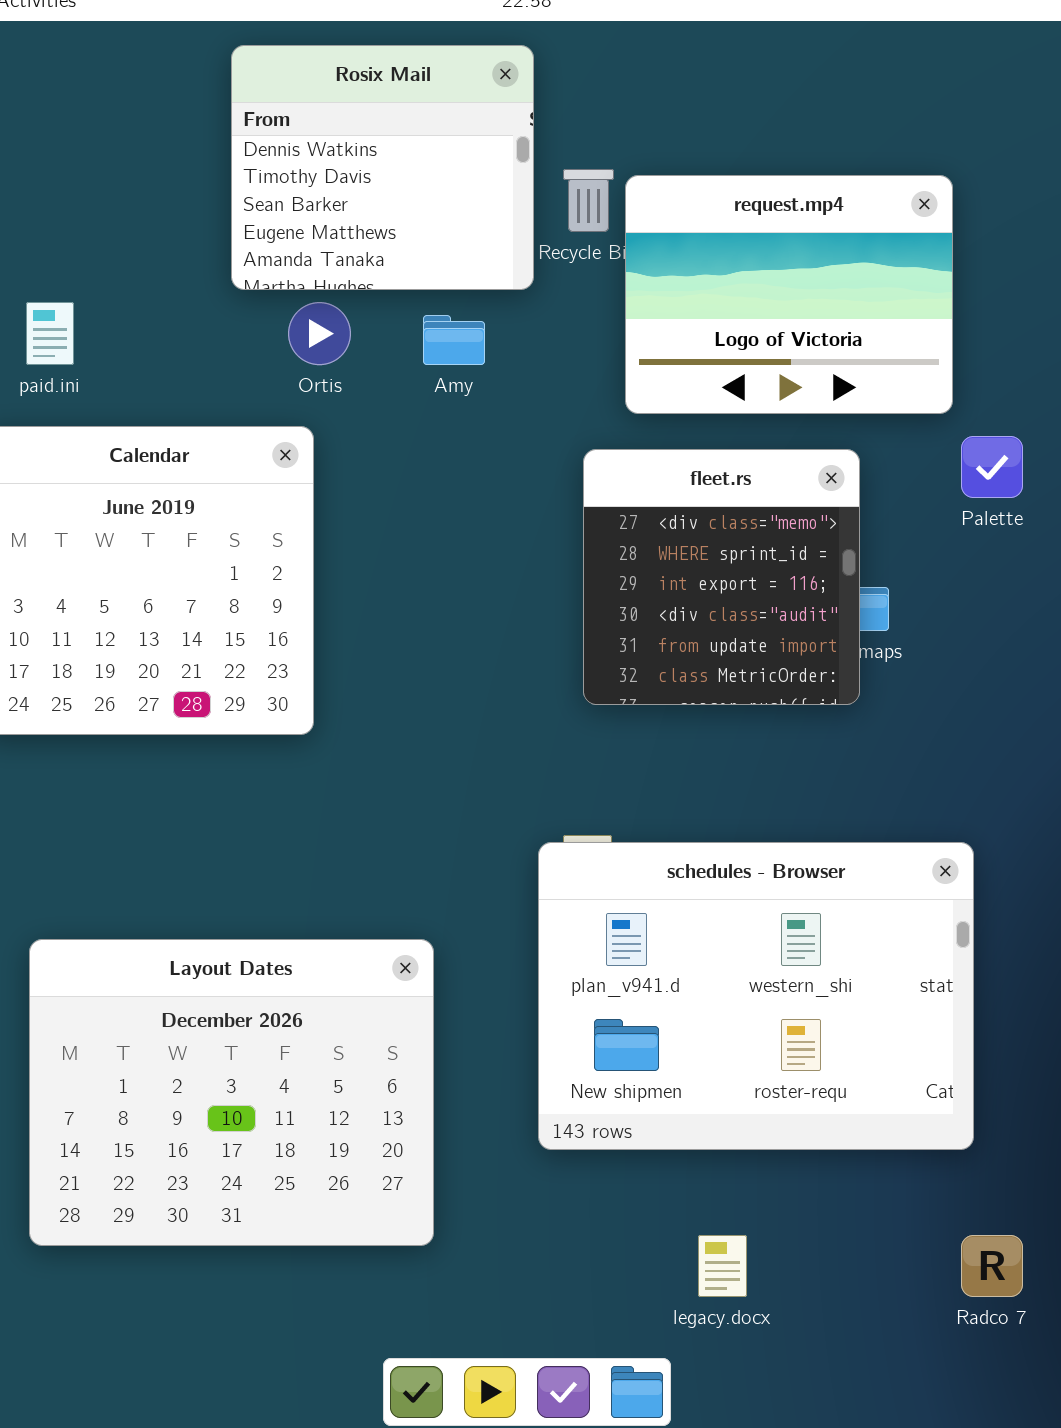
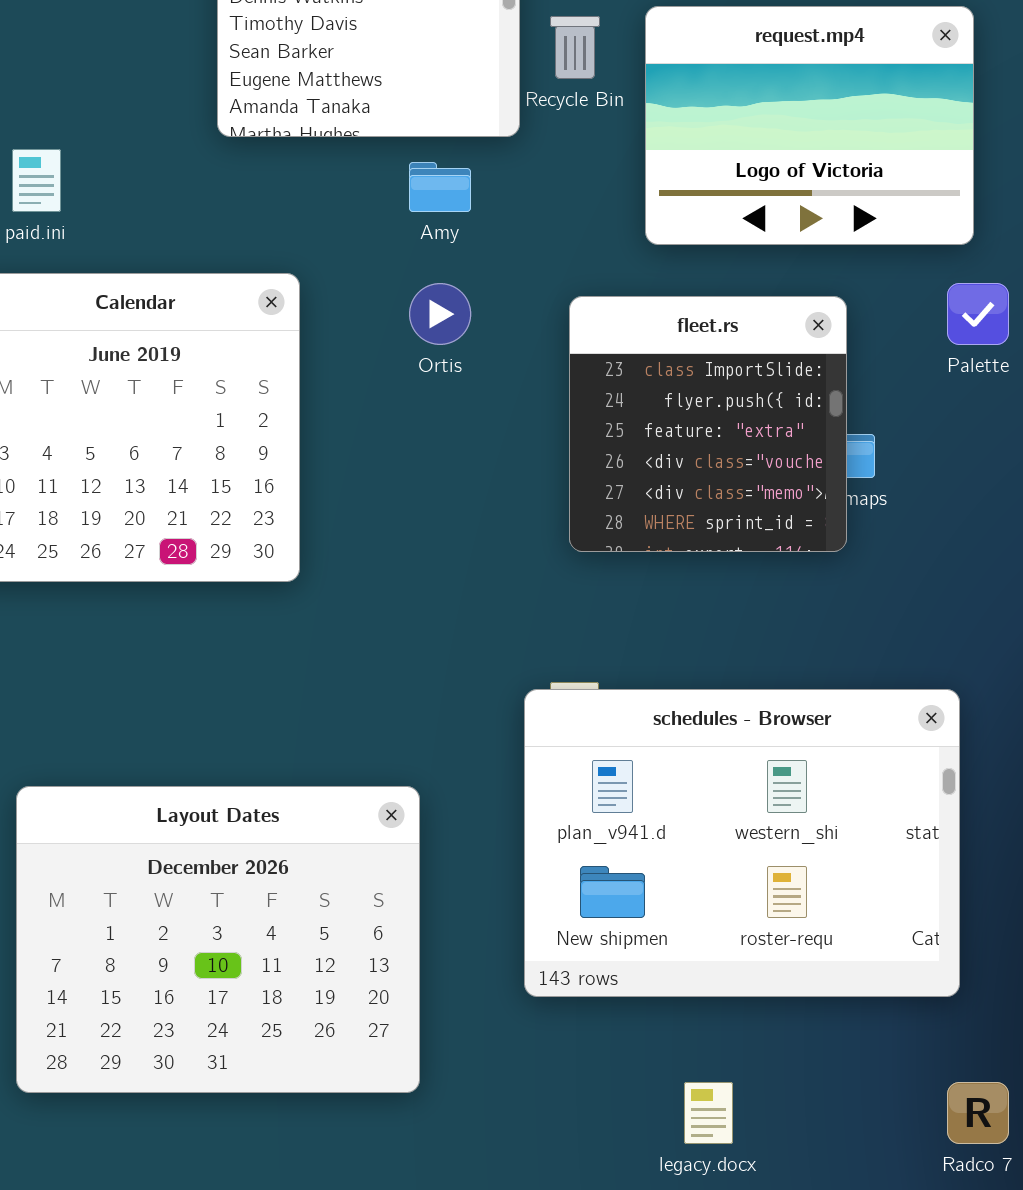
request.mp4: [625,175,953,414] -> [645,6,974,245], moved
Ortis: [288,302,351,365] -> [409,283,471,345], moved
fleet.rs: [583,449,860,705] -> [569,296,847,552], scrolled up 4 rows

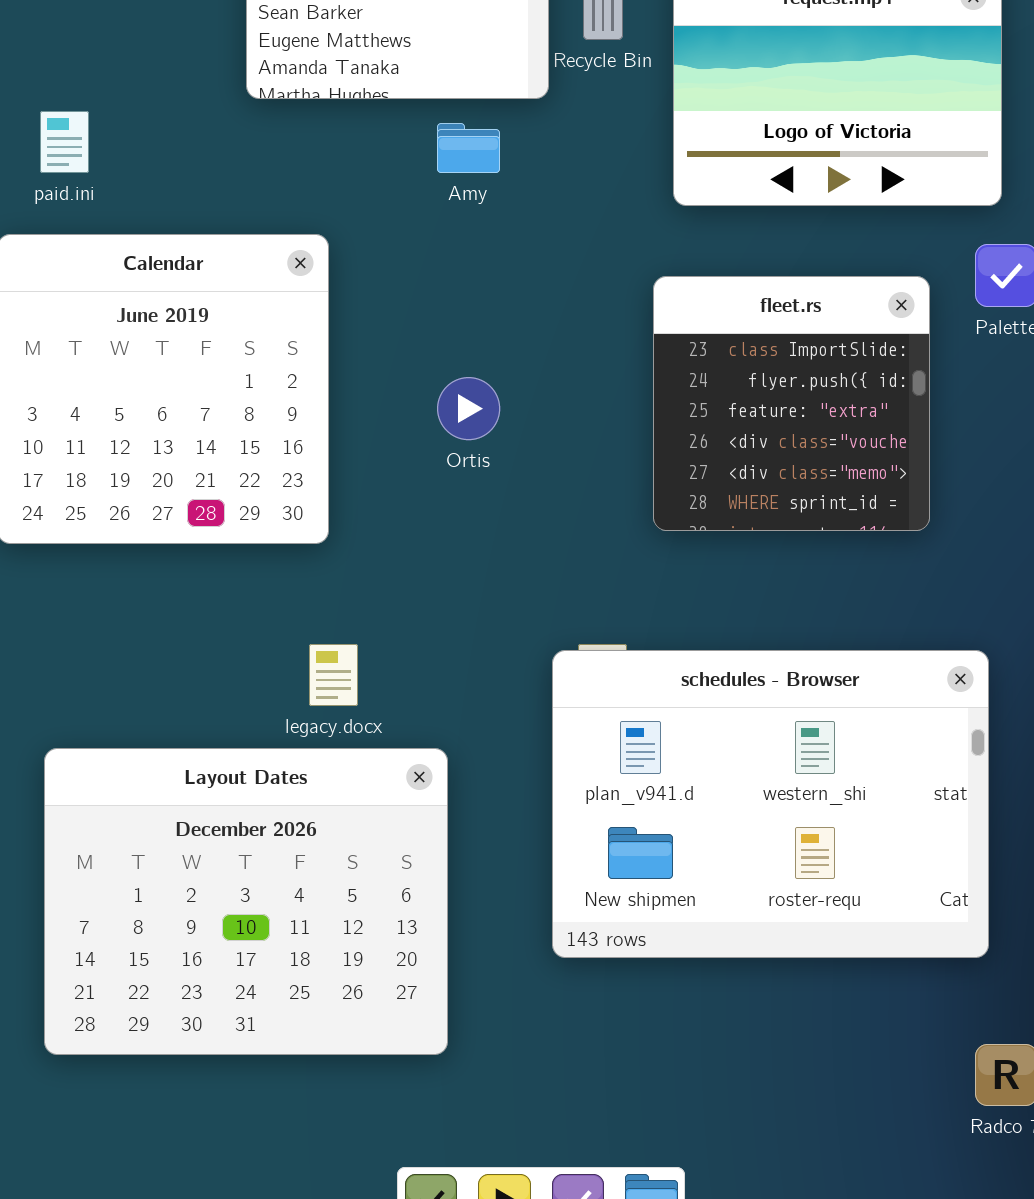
Ortis: [409,283,471,345] -> [437,377,500,440], moved
fleet.rs: [569,296,847,552] -> [653,276,930,531], moved
legacy.docx: [684,1082,733,1144] -> [309,644,358,706], moved

